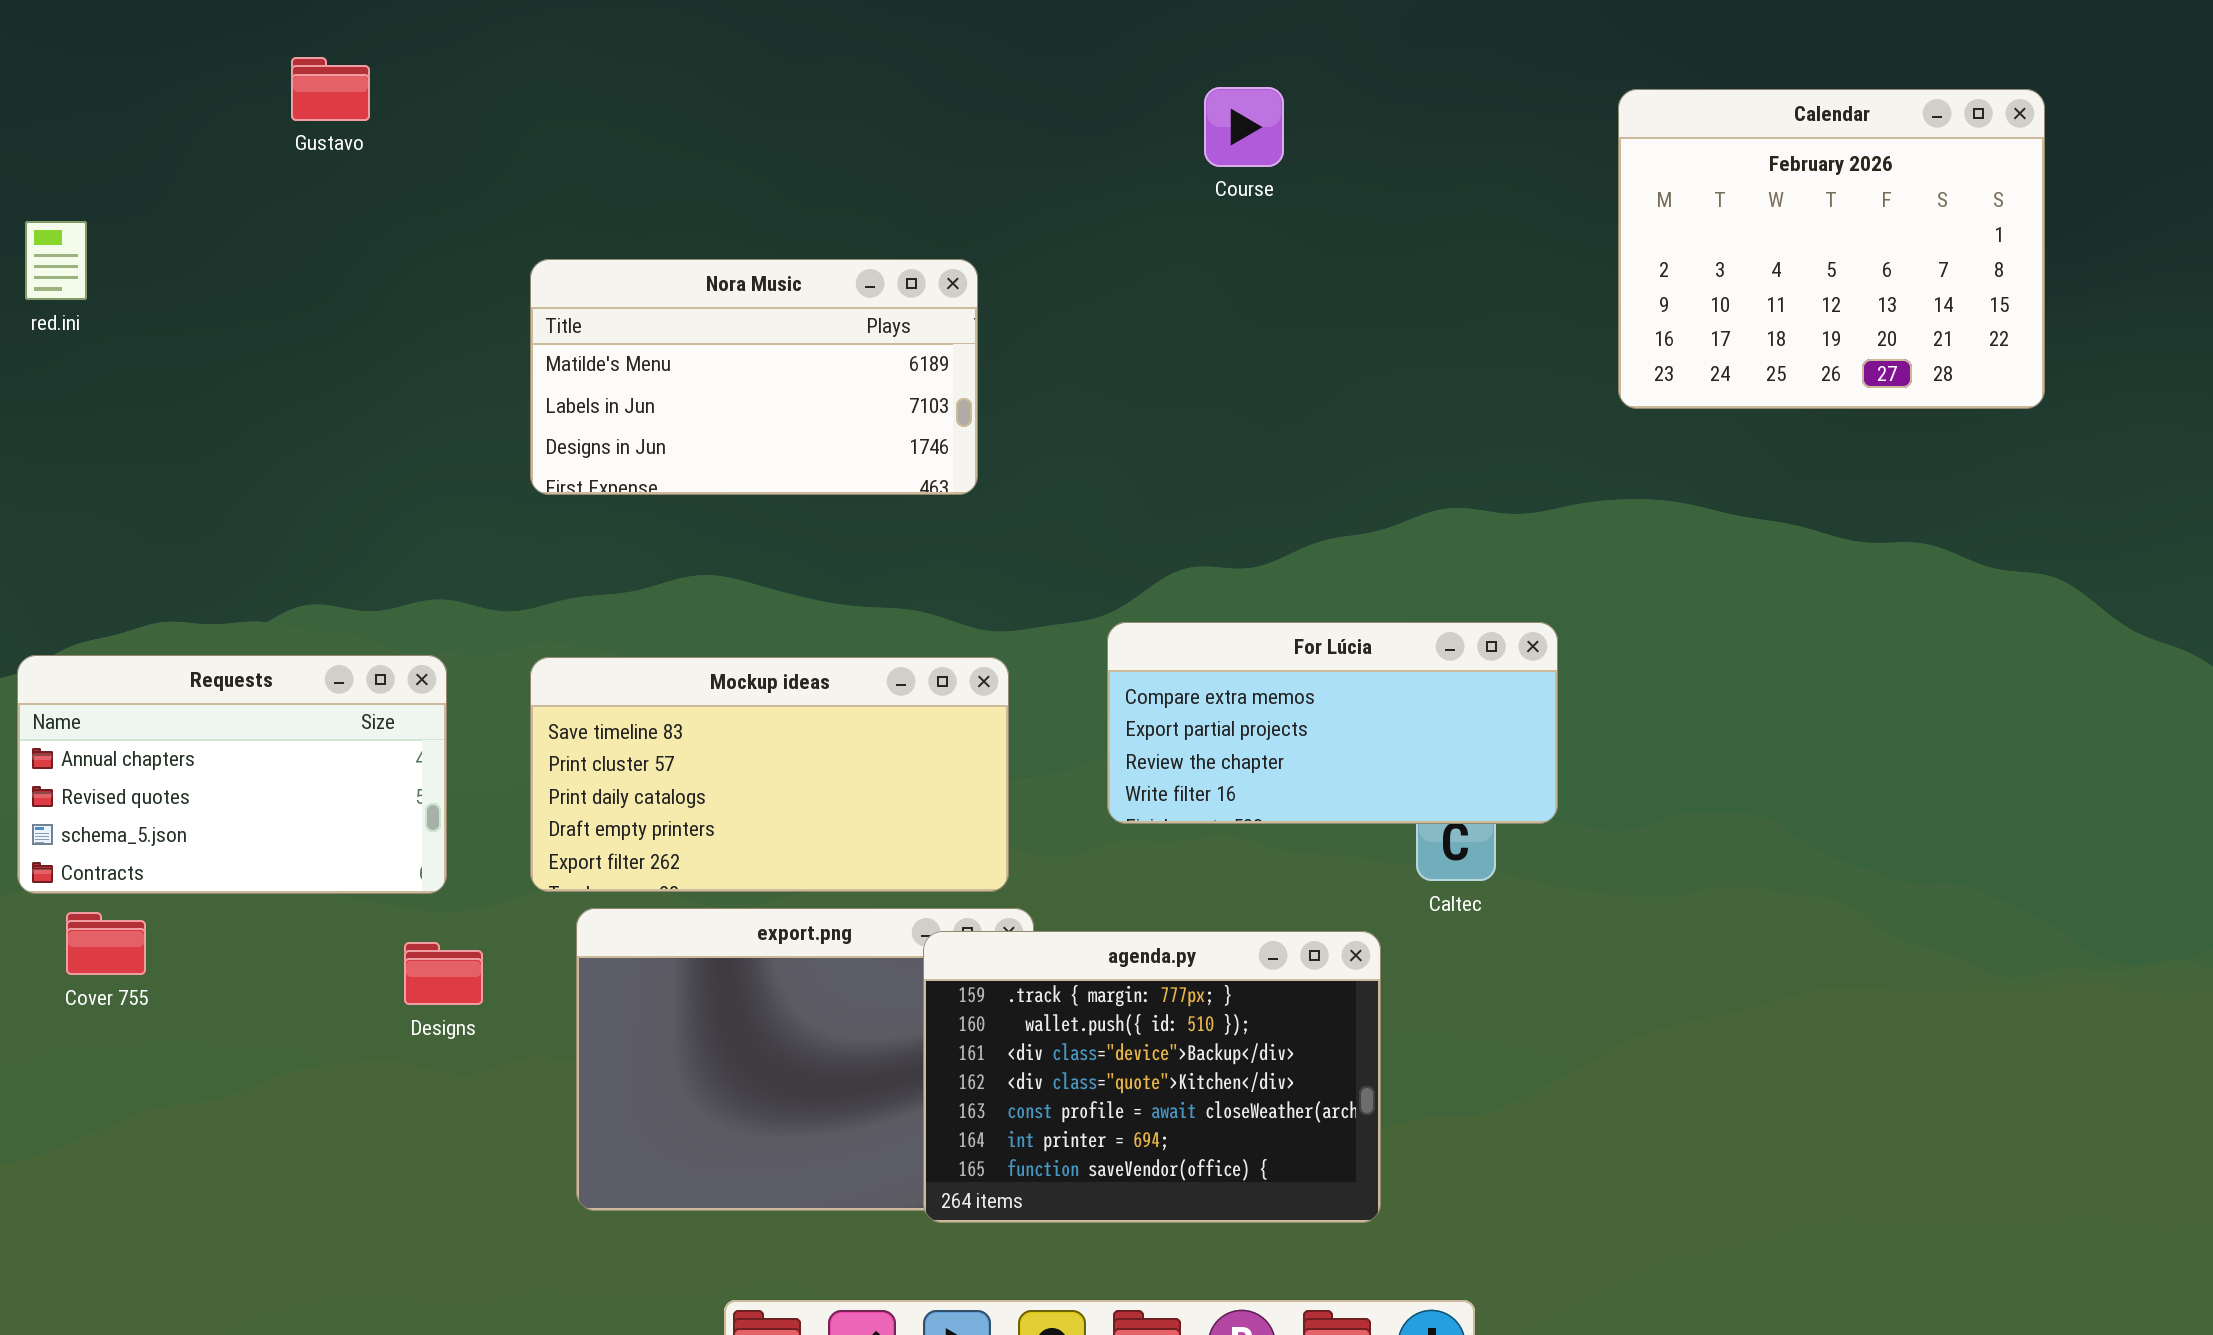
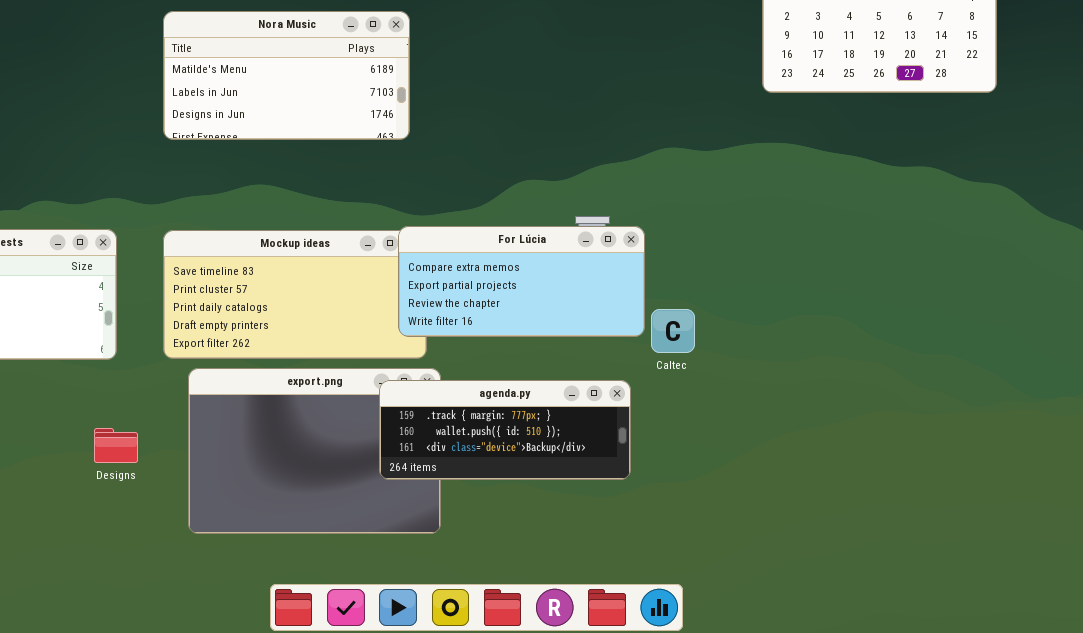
For Lúcia: [1107,622,1558,824] -> [398,226,645,337], moved
agenda.py: [923,931,1381,1223] -> [379,380,631,480], resized
Designs: [404,942,483,1005] -> [94,428,138,463], moved

